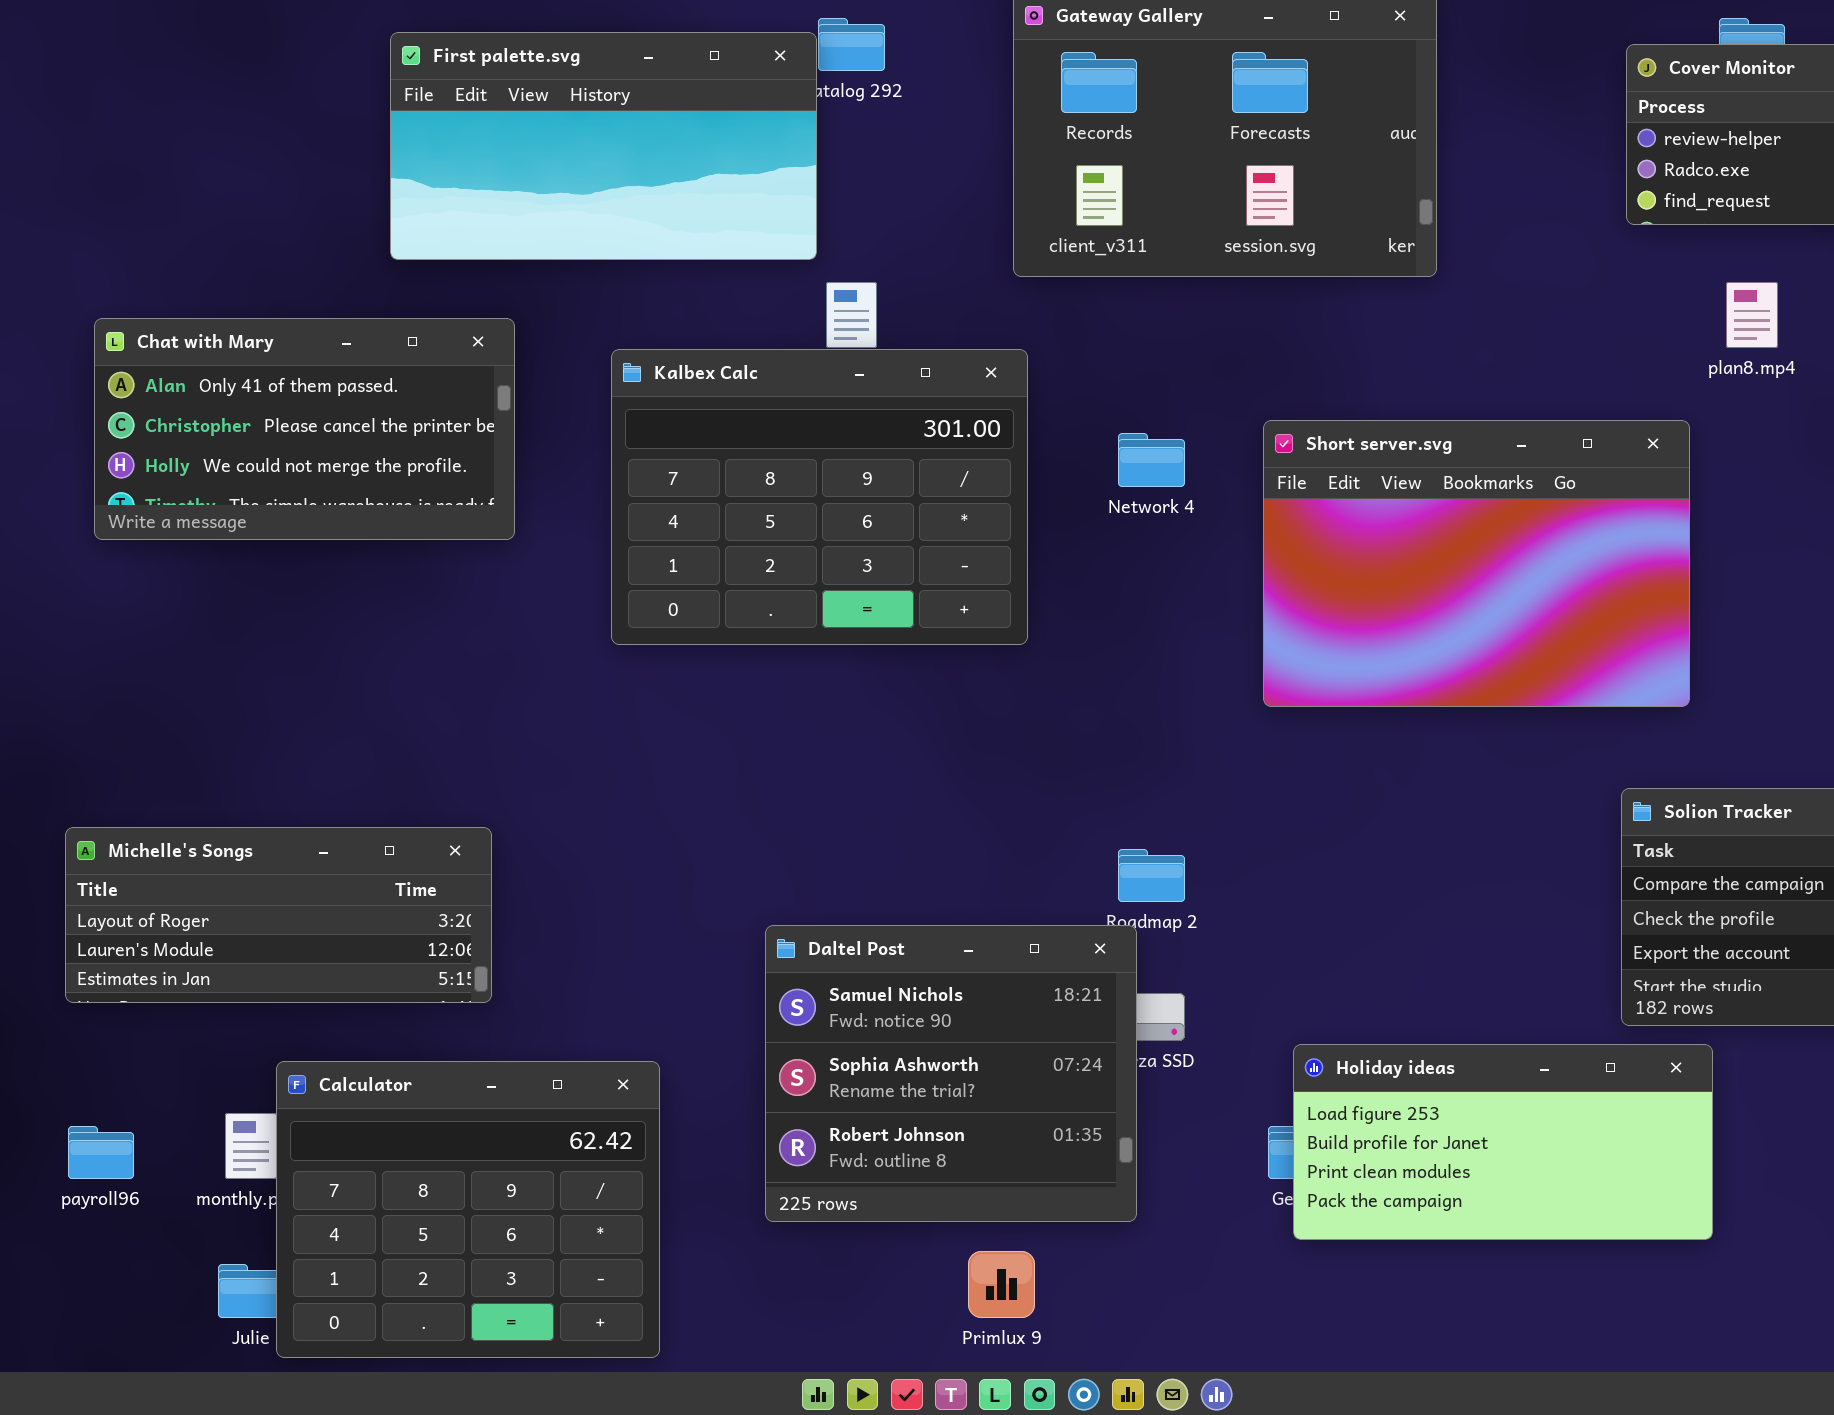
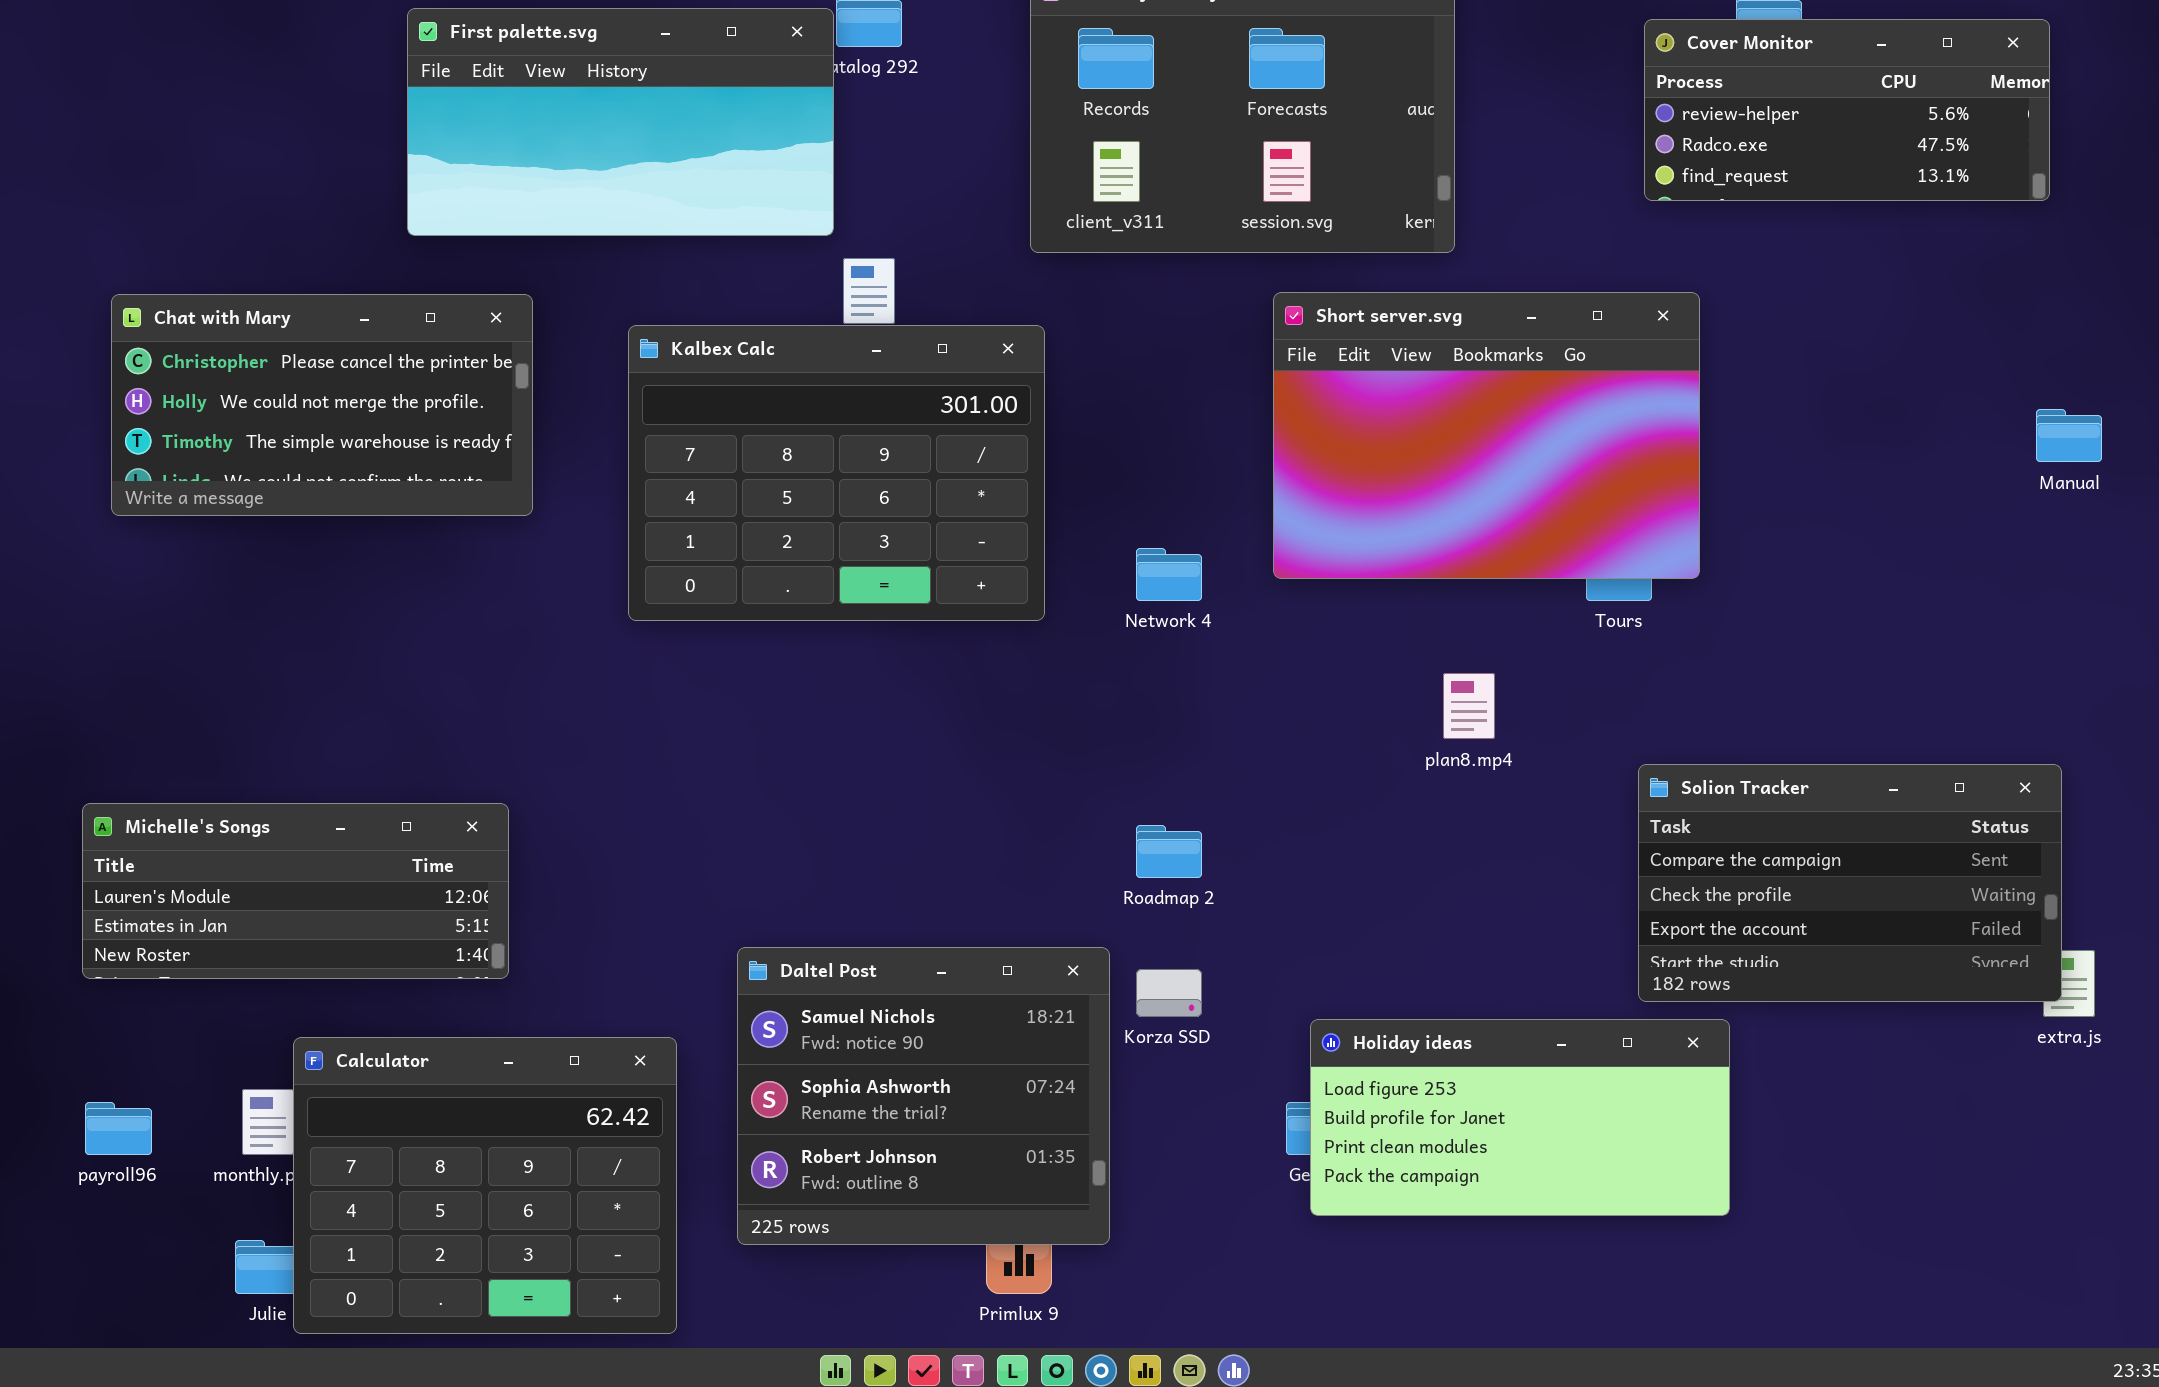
plan8.mp4: [1726,282,1778,348] -> [1443,673,1495,739], moved
Chat with Mary: [94,318,515,540] -> [111,294,533,516], scrolled down 1 row
Short server.svg: [1263,420,1690,707] -> [1273,292,1700,579], moved
Network 4: [1118,433,1185,487] -> [1136,548,1202,601], moved
Michelle's Songs: [65,827,492,1003] -> [82,803,509,979], scrolled down 1 row
Daltel Post: [765,925,1137,1222] -> [737,947,1110,1245], moved

